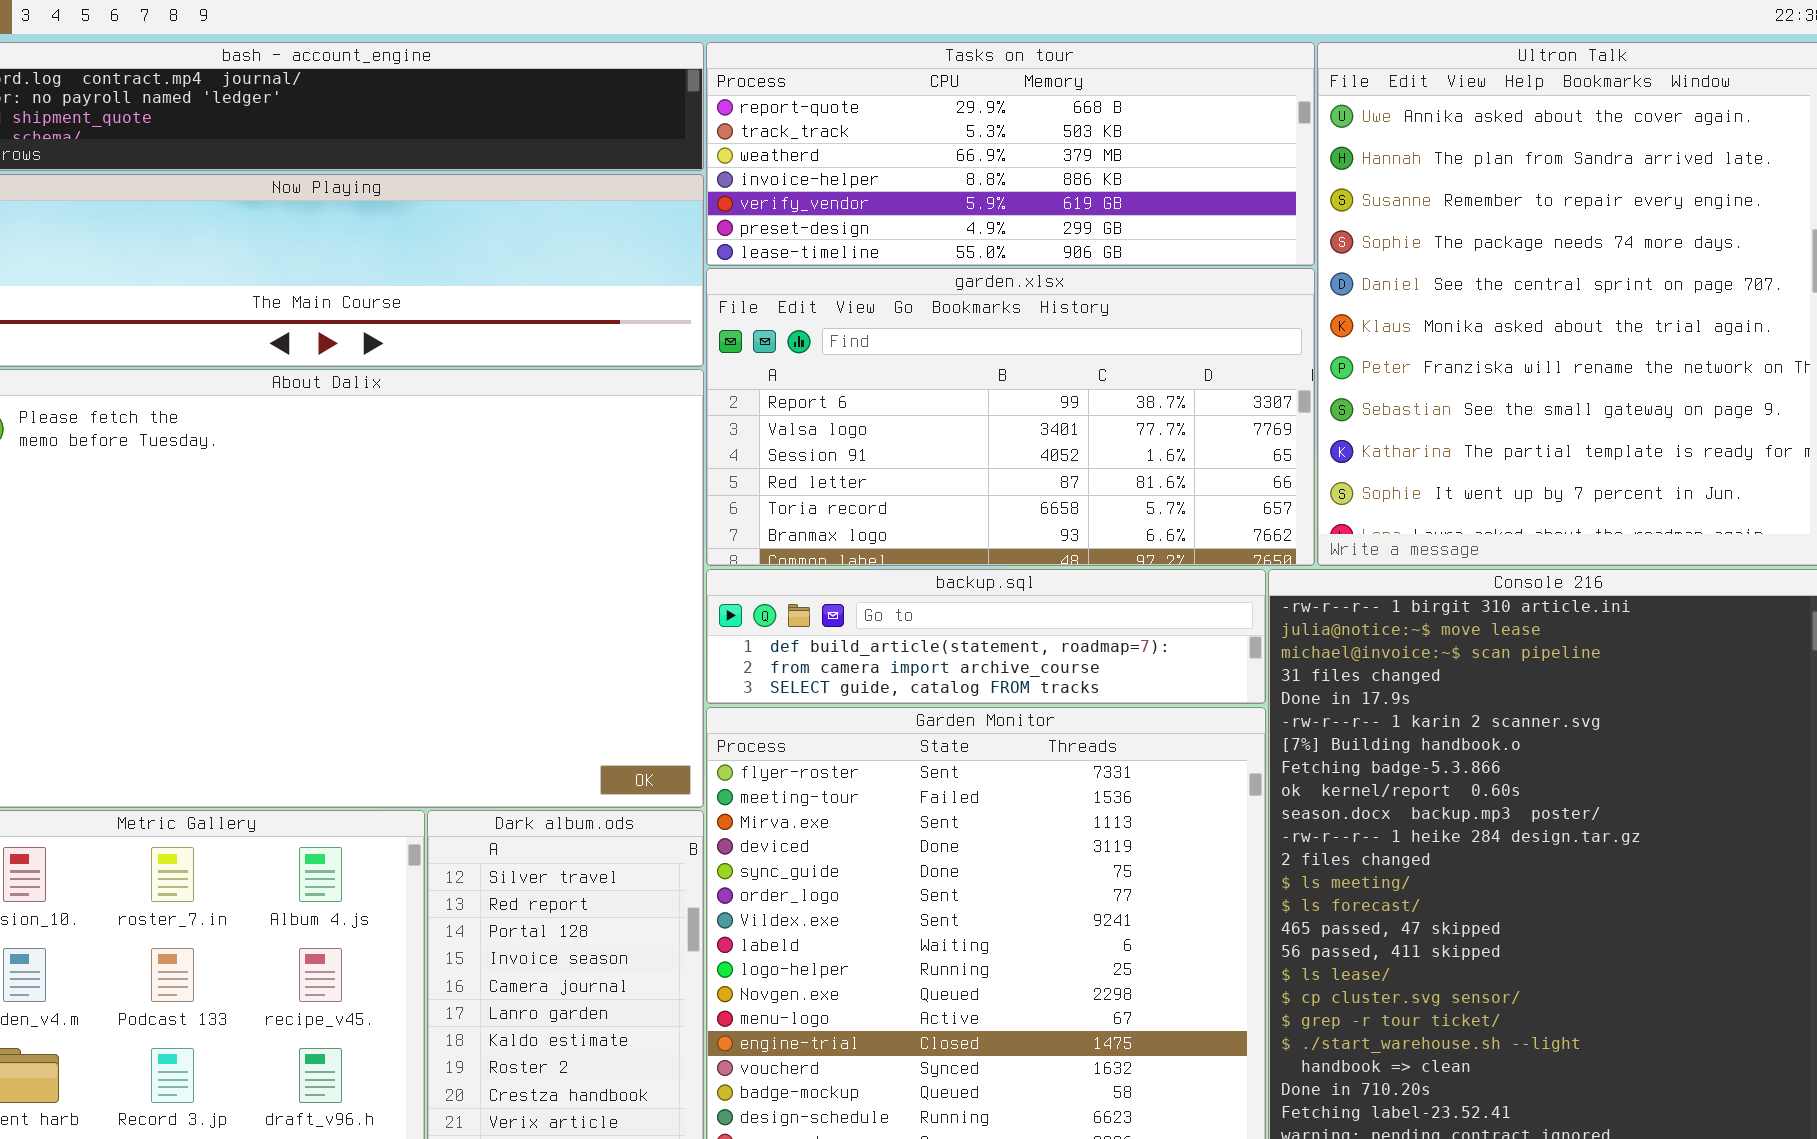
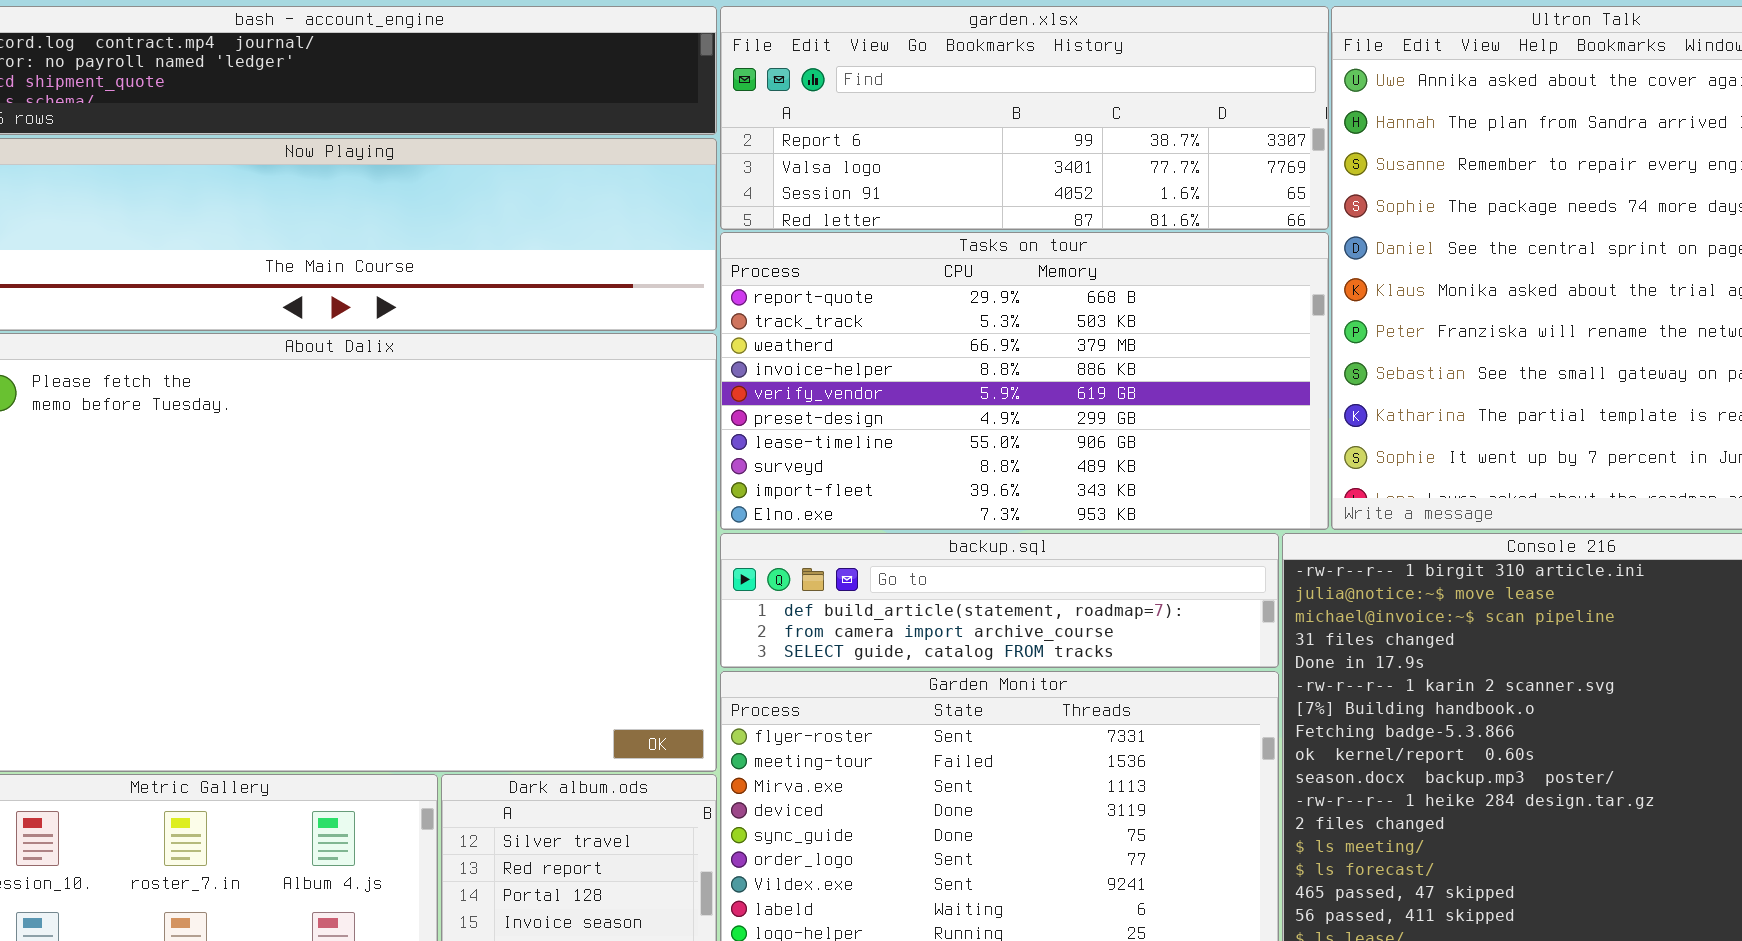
Tasks on tour: [706,42,1315,266] -> [720,232,1329,530], moved, resized
garden.xlsx: [706,268,1315,566] -> [720,6,1329,230], moved, resized

